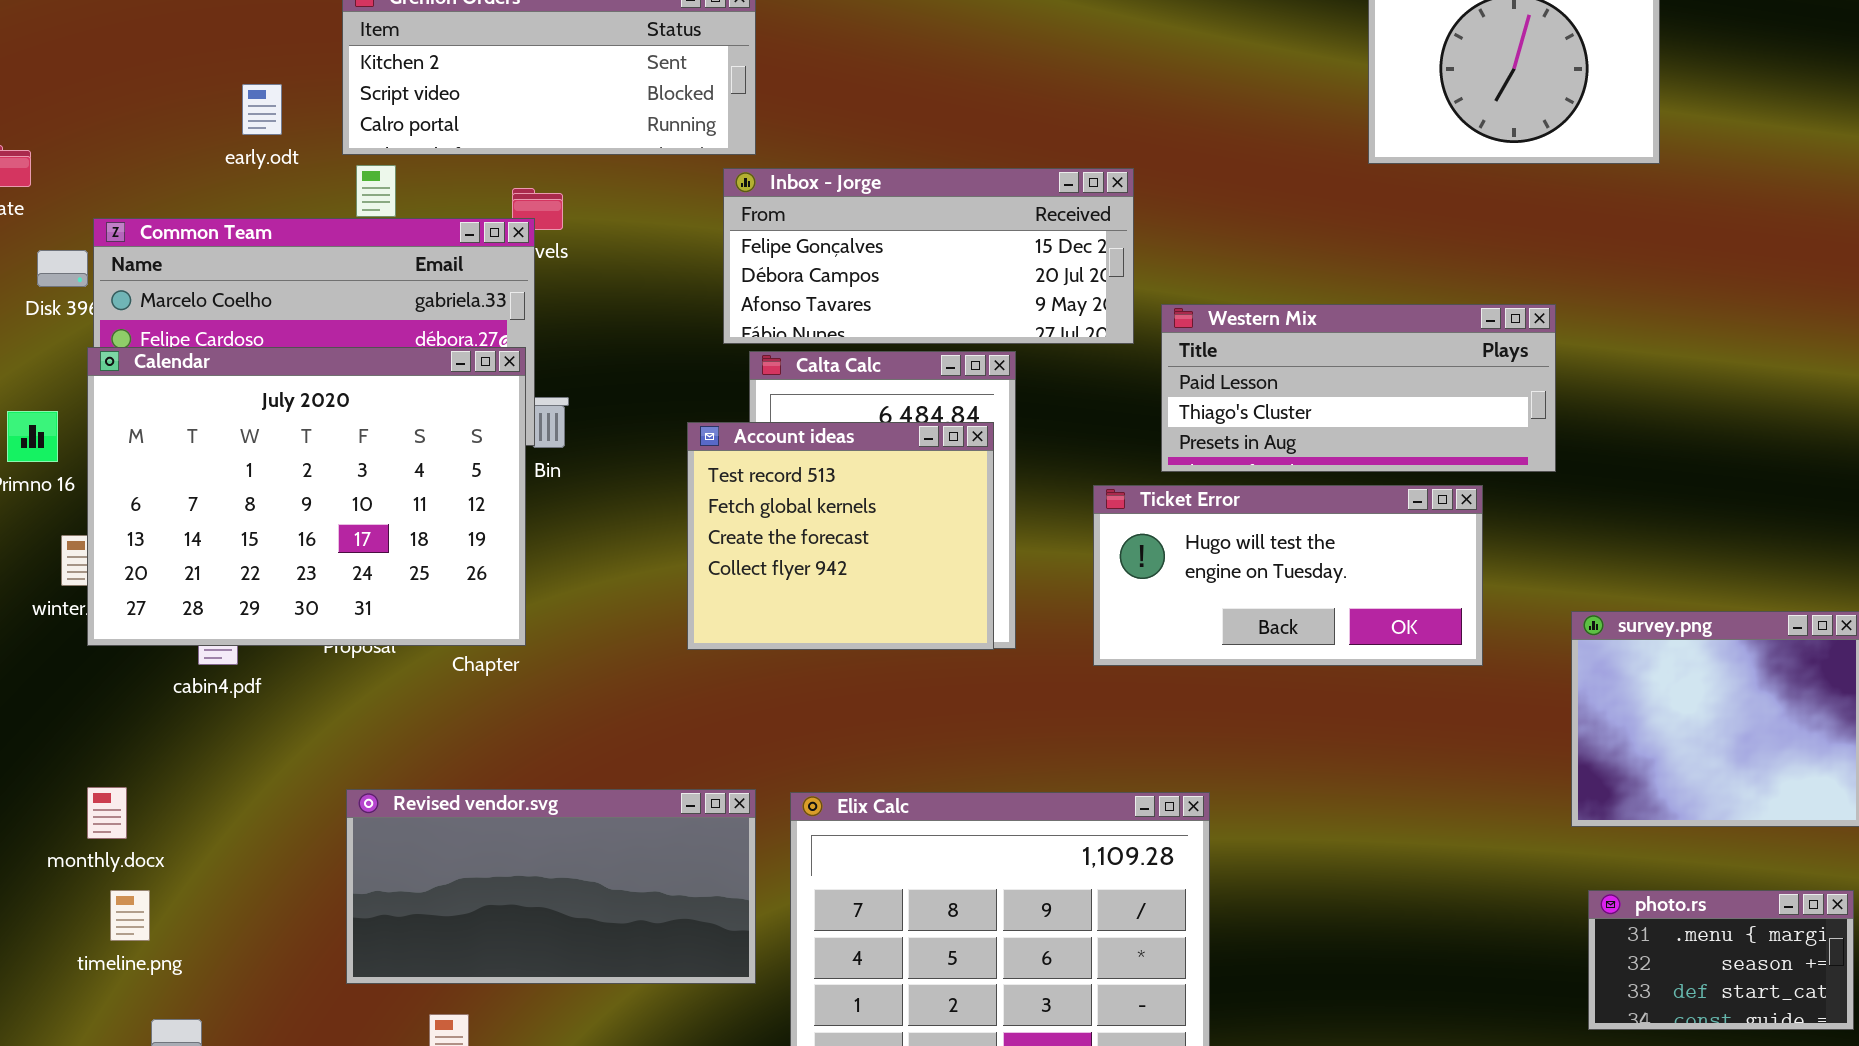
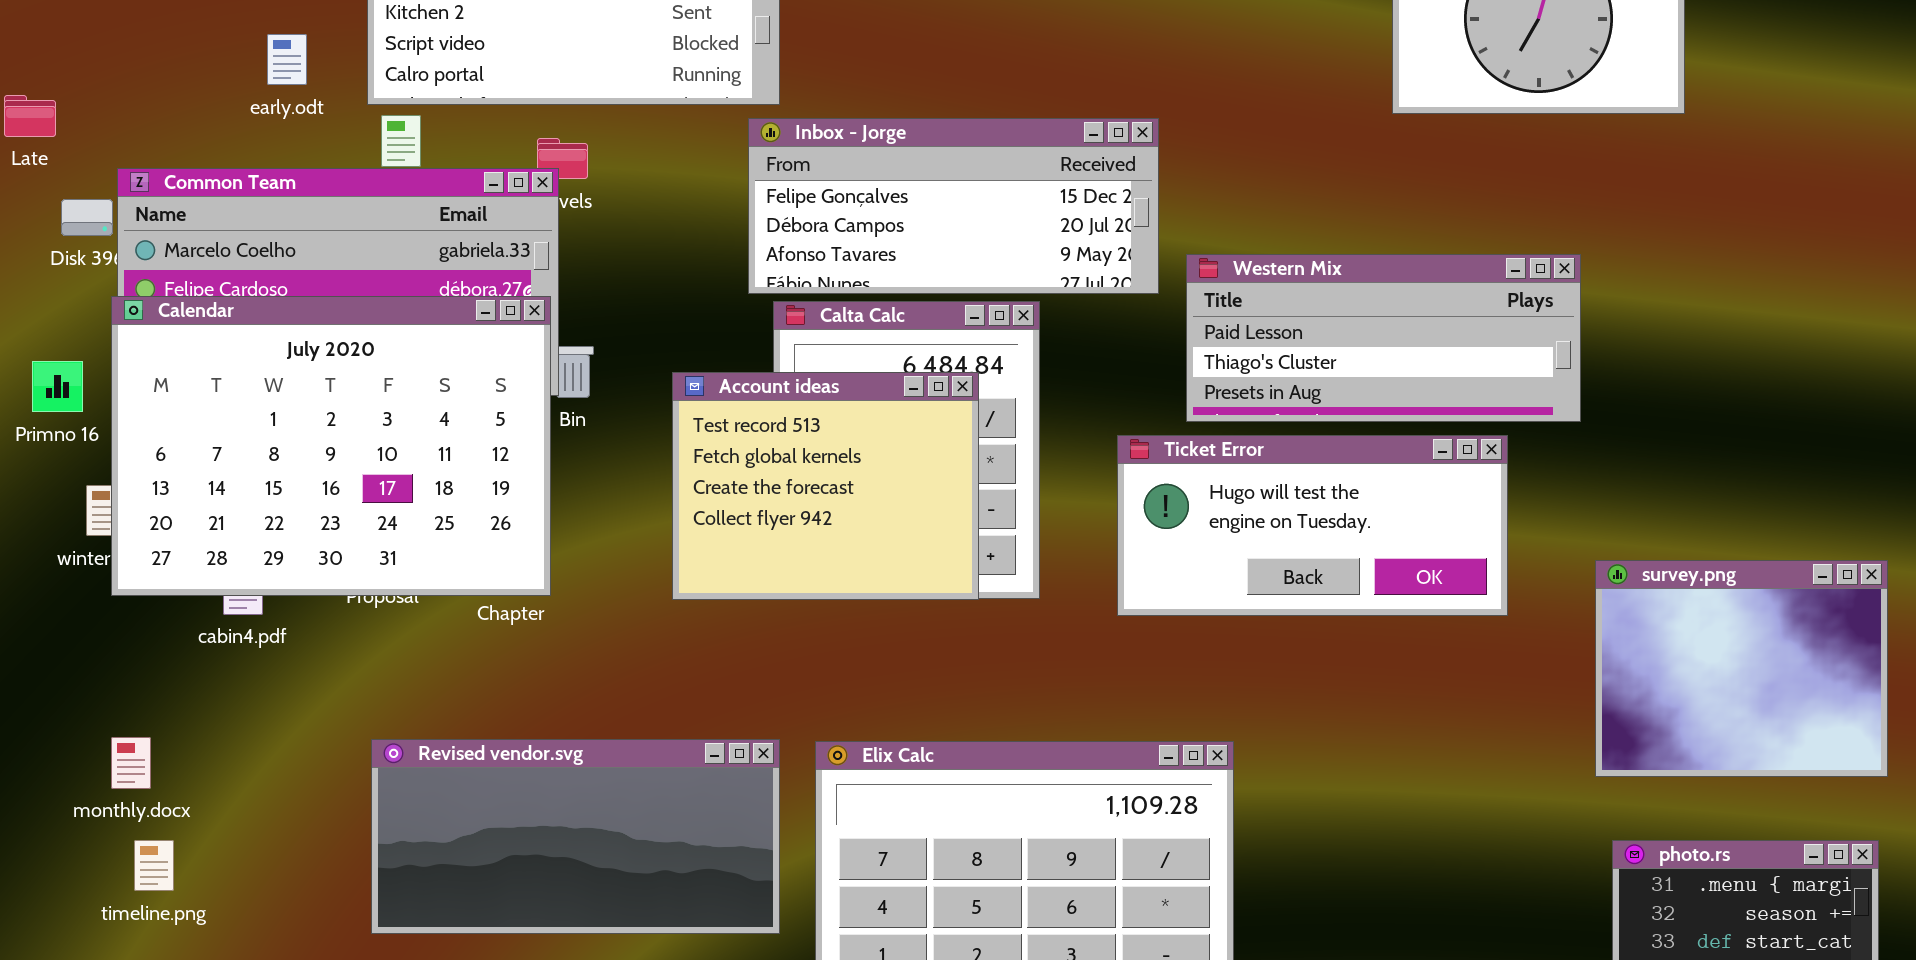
Account ideas: [687,422,994,650] -> [672,372,979,600], moved

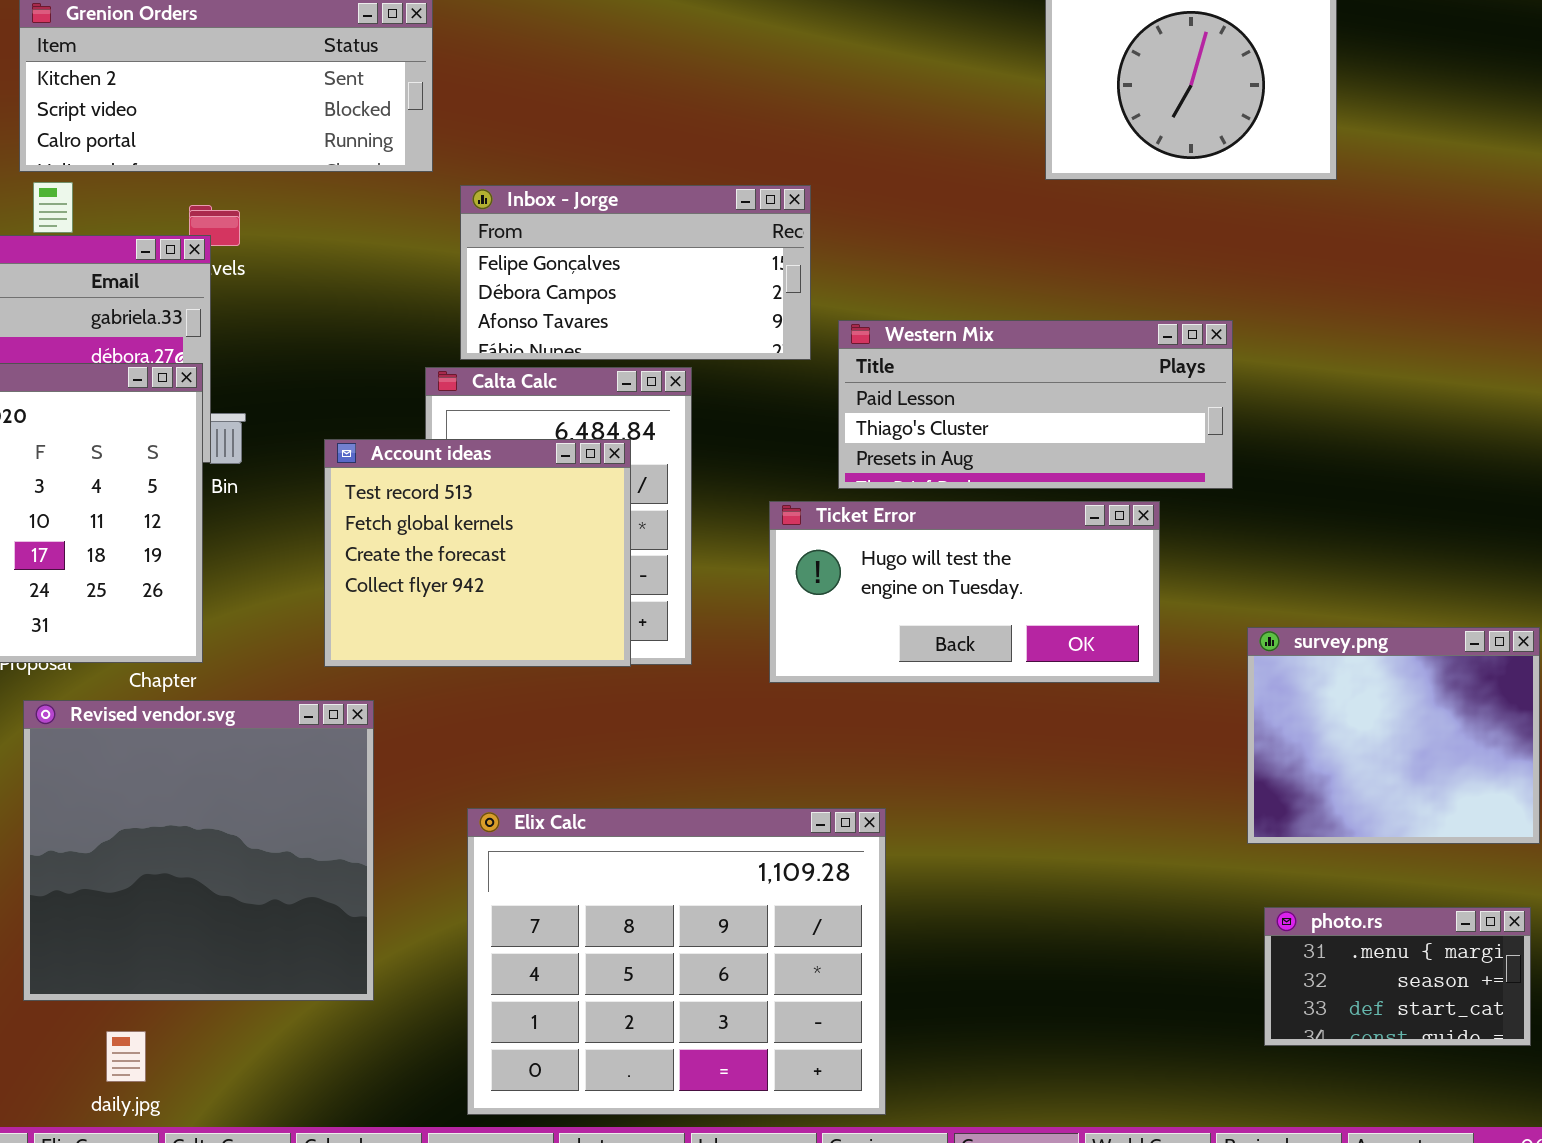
Inbox - Jorge: [748,118,1159,294] -> [460,185,811,360], resized
Revised vendor.svg: [371,739,780,934] -> [23,700,374,1001], resized

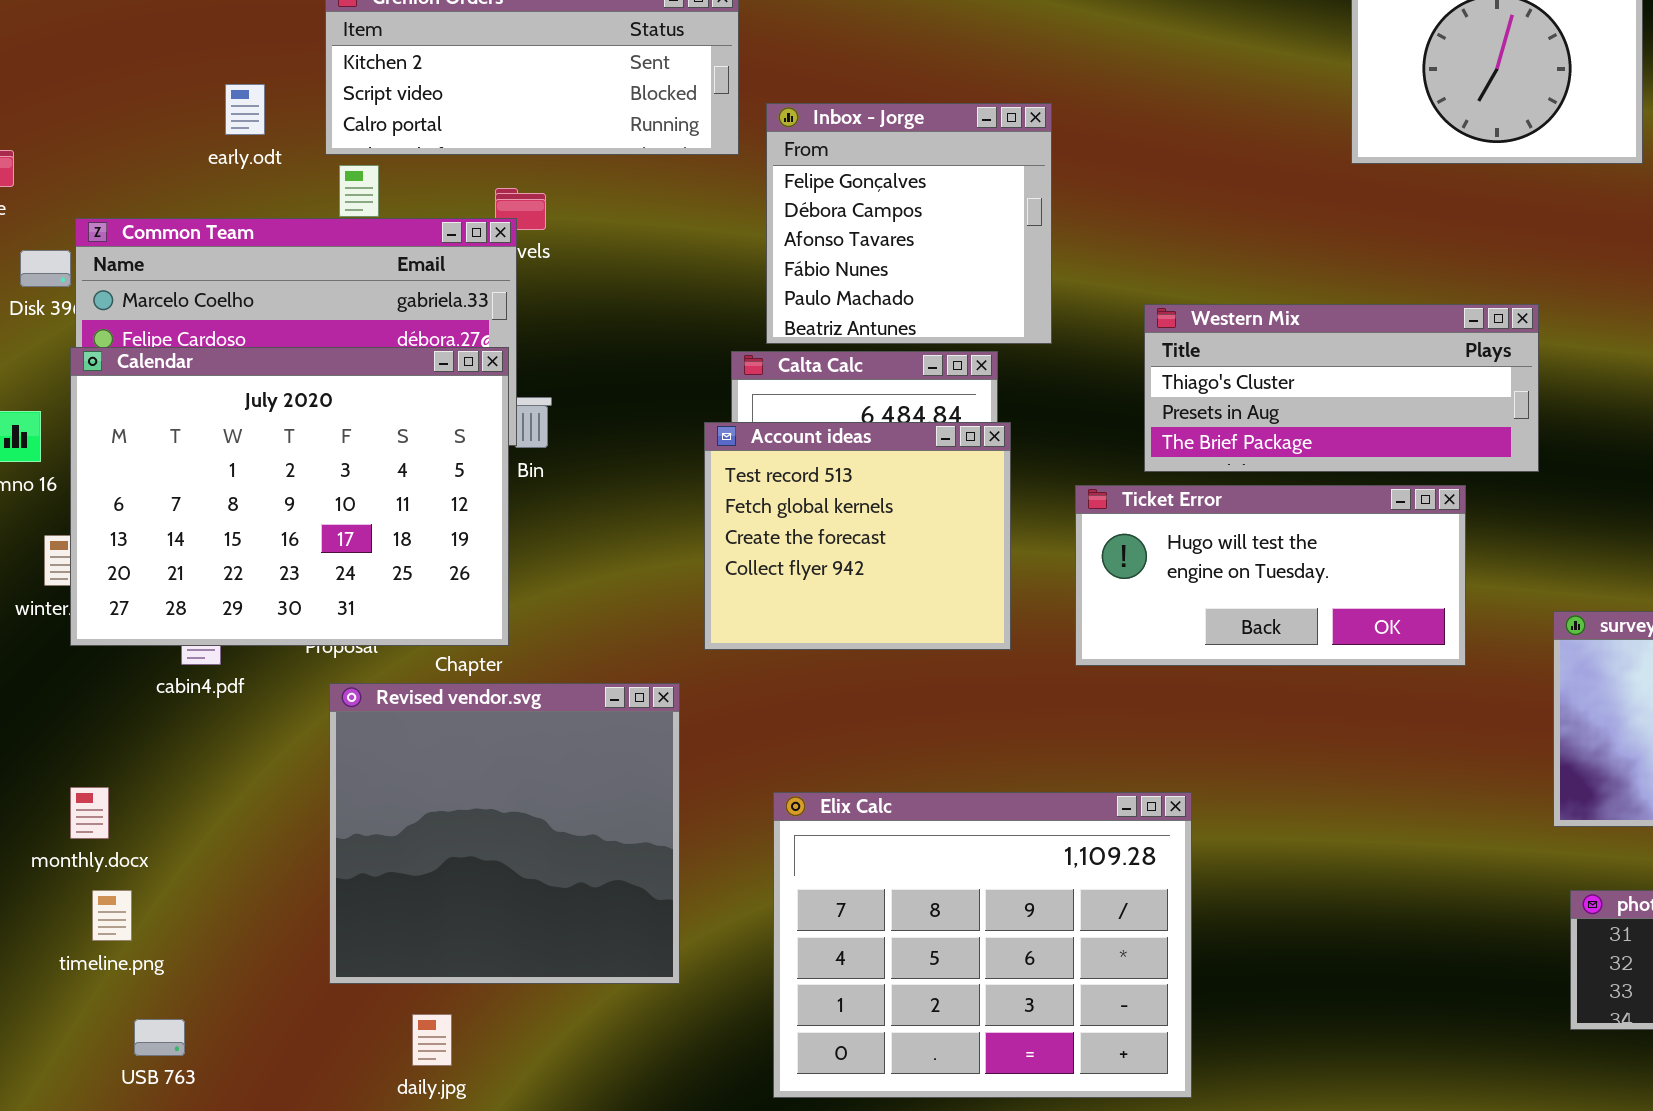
Inbox - Jorge: [460,185,811,360] -> [766,103,1052,344], resized
Western Mix: [838,320,1233,489] -> [1144,304,1539,472], scrolled down 1 row
Account ideas: [324,439,631,667] -> [704,422,1011,650], moved

